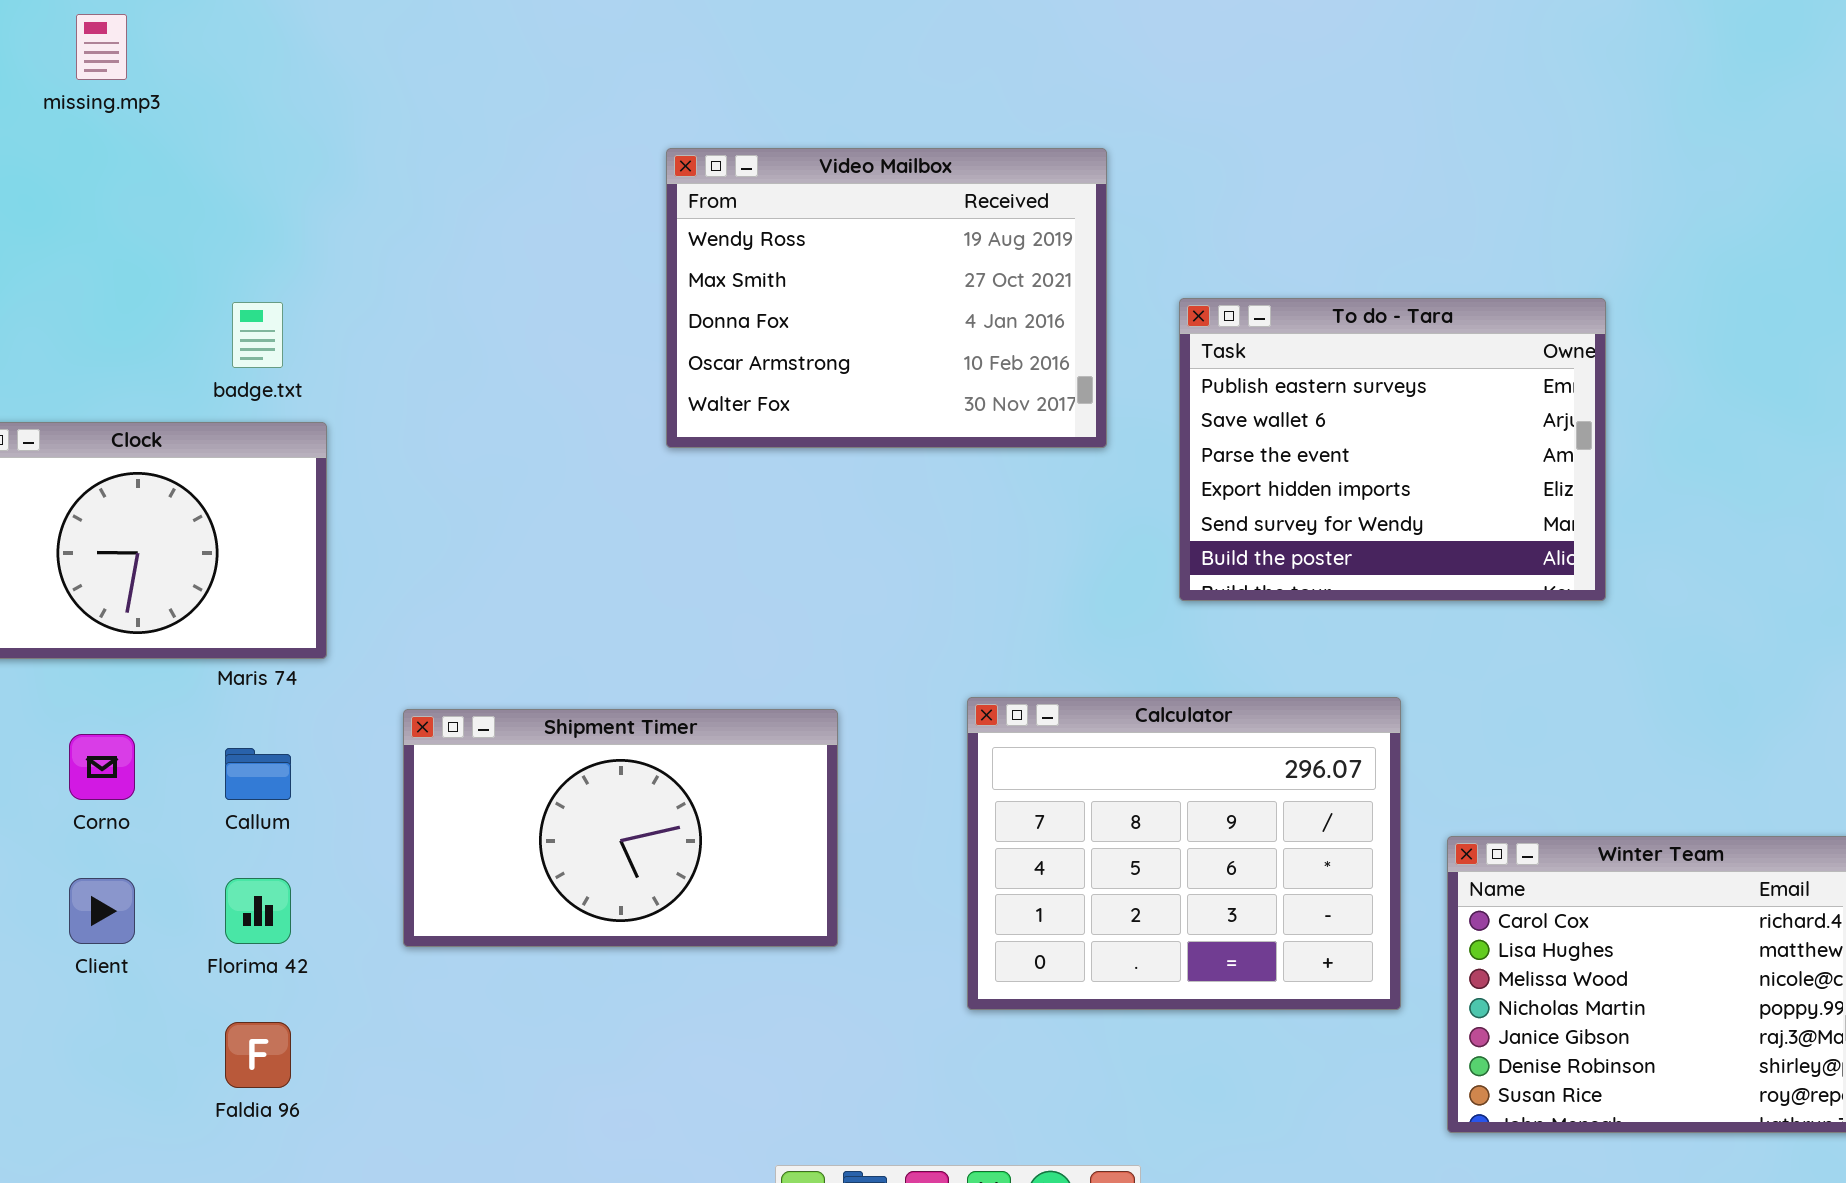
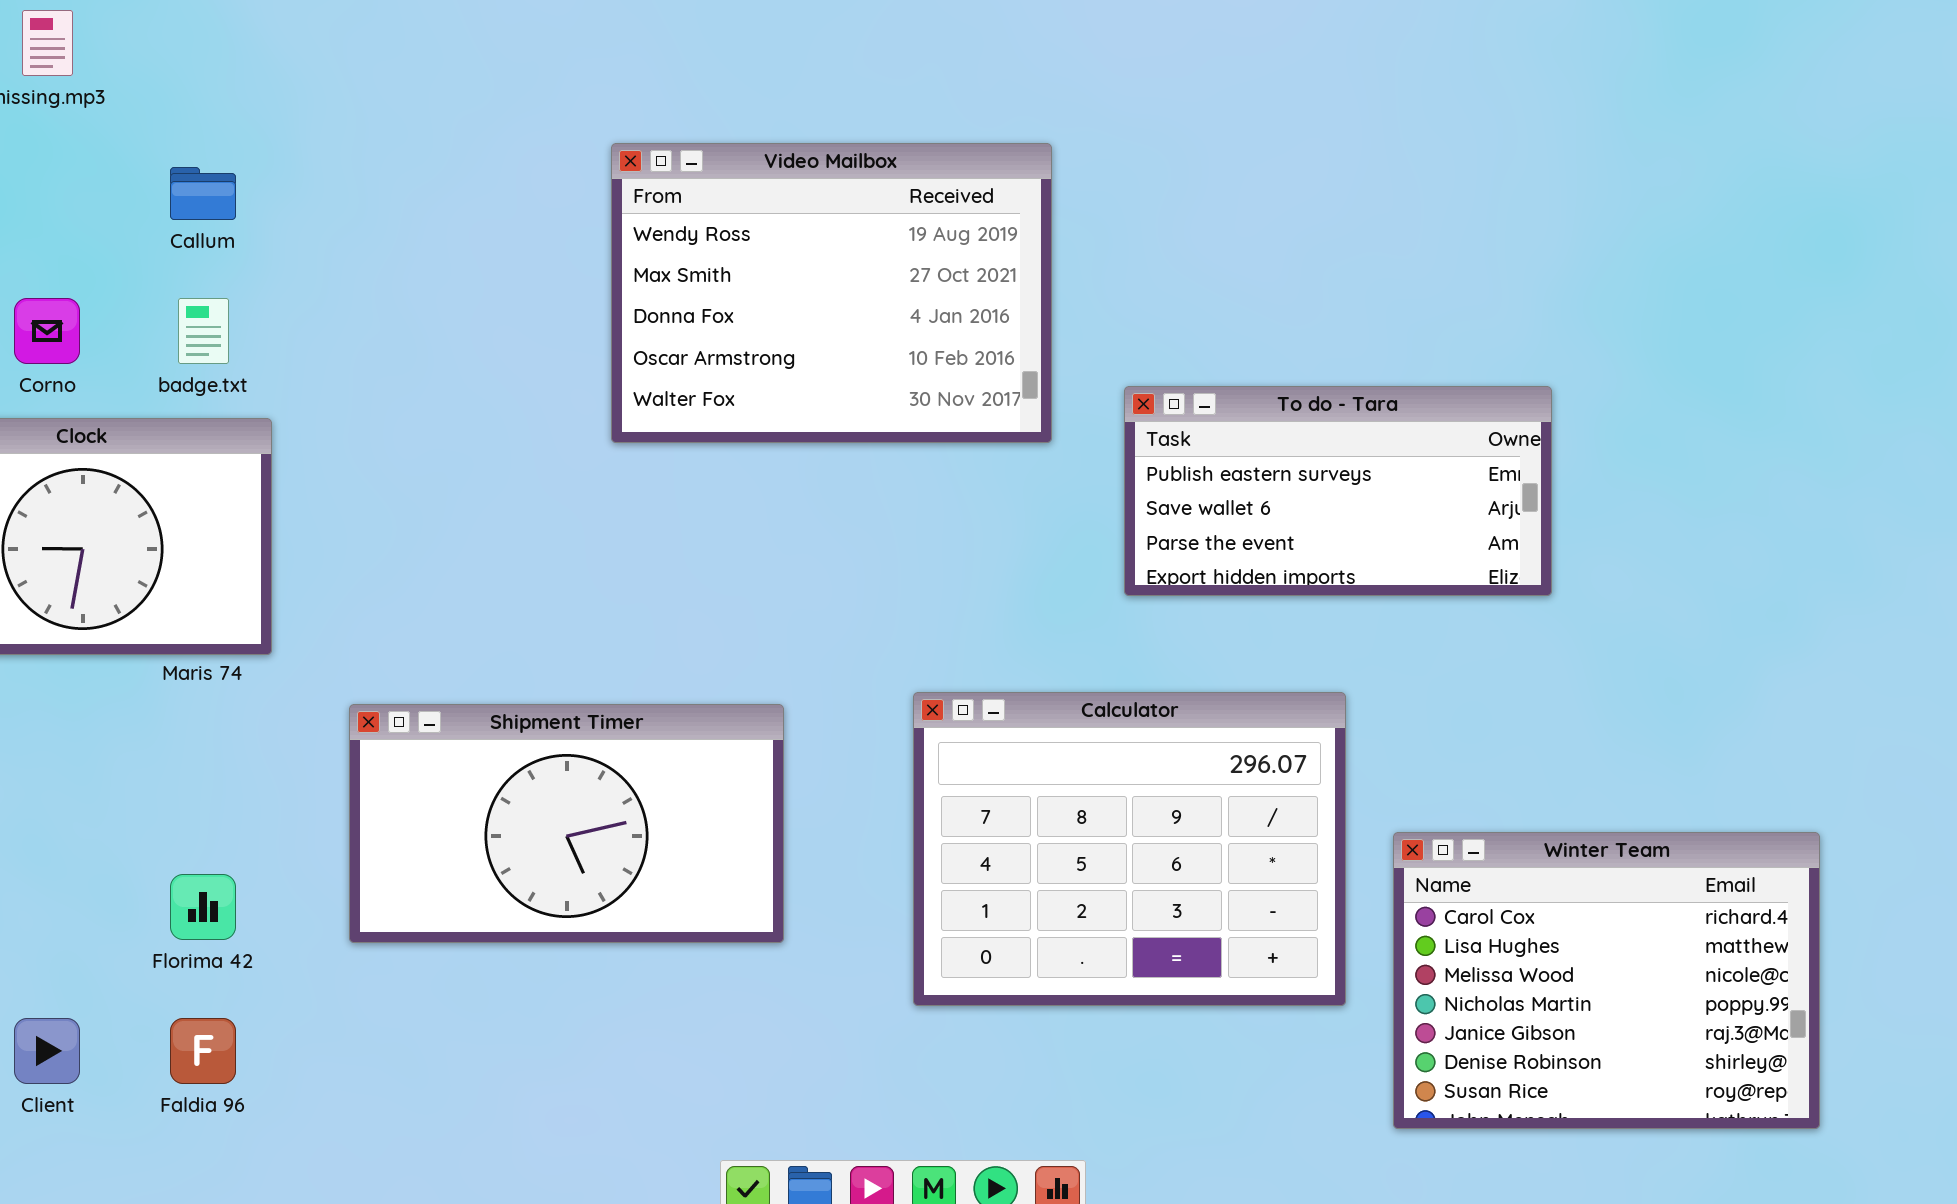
To do - Tara: [1179,298,1606,601] -> [1124,386,1552,596], resized
Corno: [69,734,135,800] -> [14,298,80,364], moved
Callum: [225,748,291,800] -> [170,167,236,220], moved
Client: [69,878,135,944] -> [14,1018,80,1084], moved

